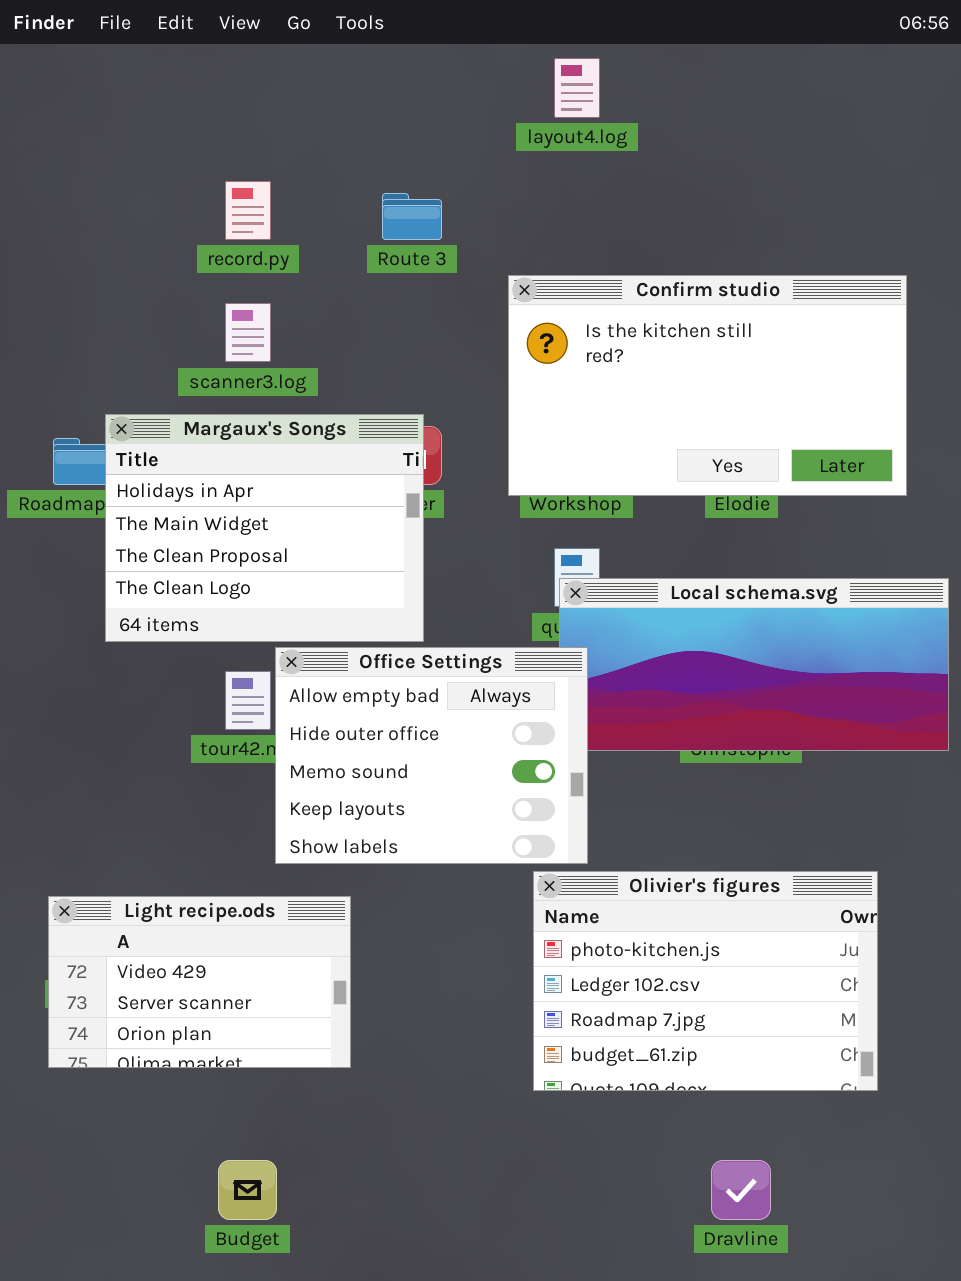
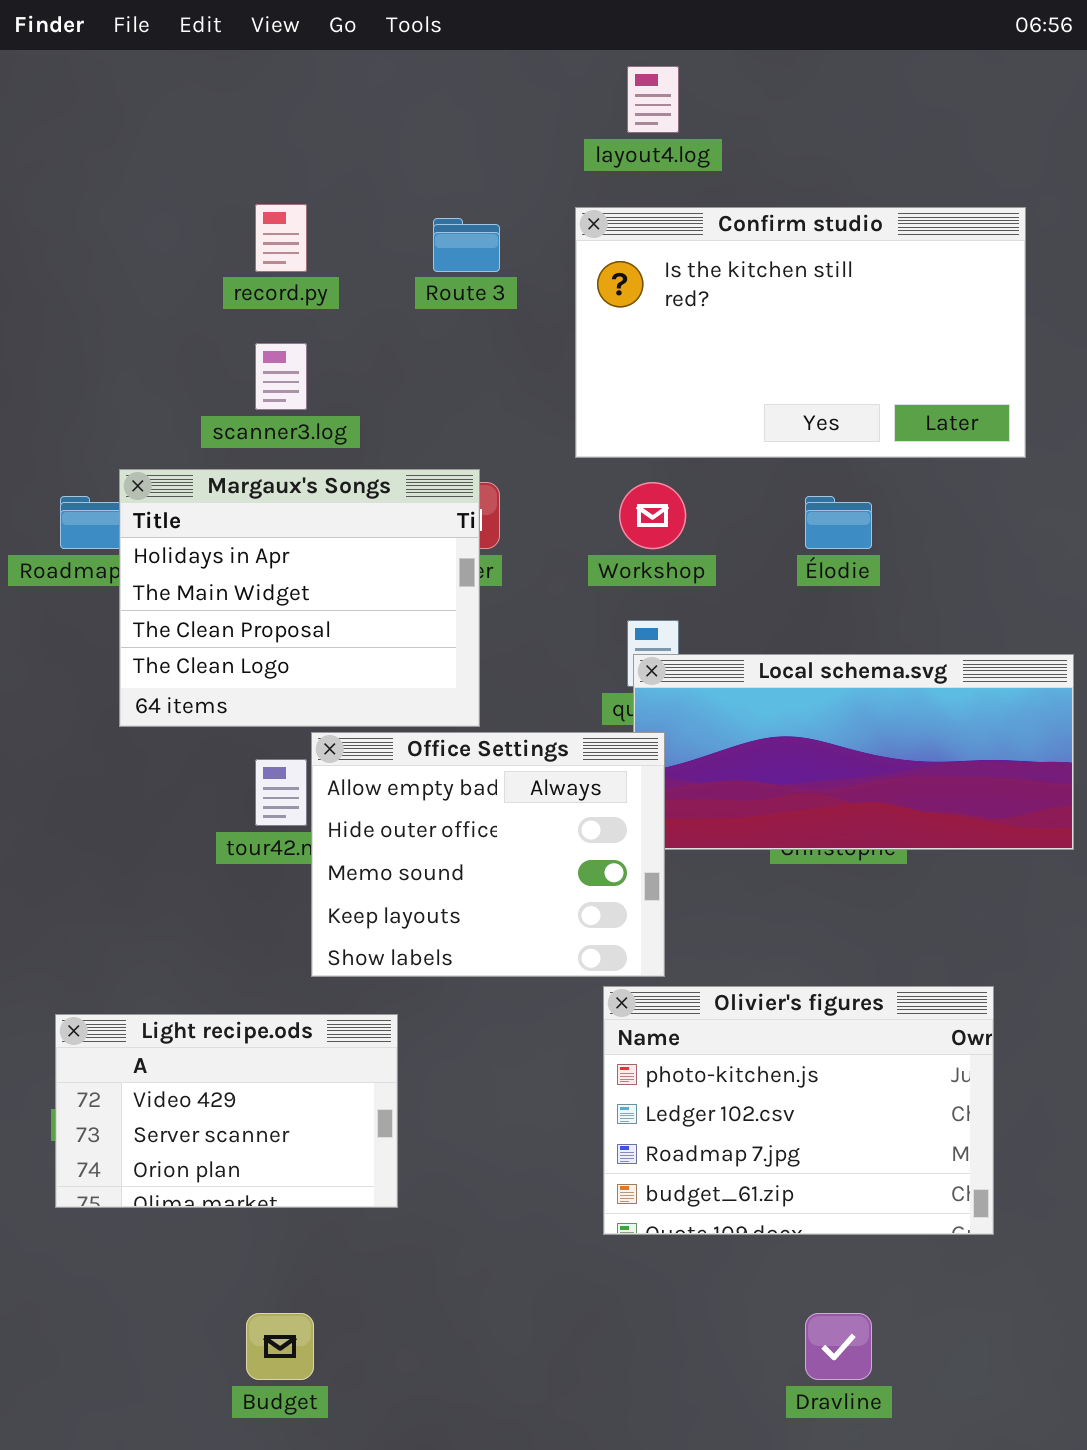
Confirm studio: [508,275,907,496] -> [575,207,1026,458], moved

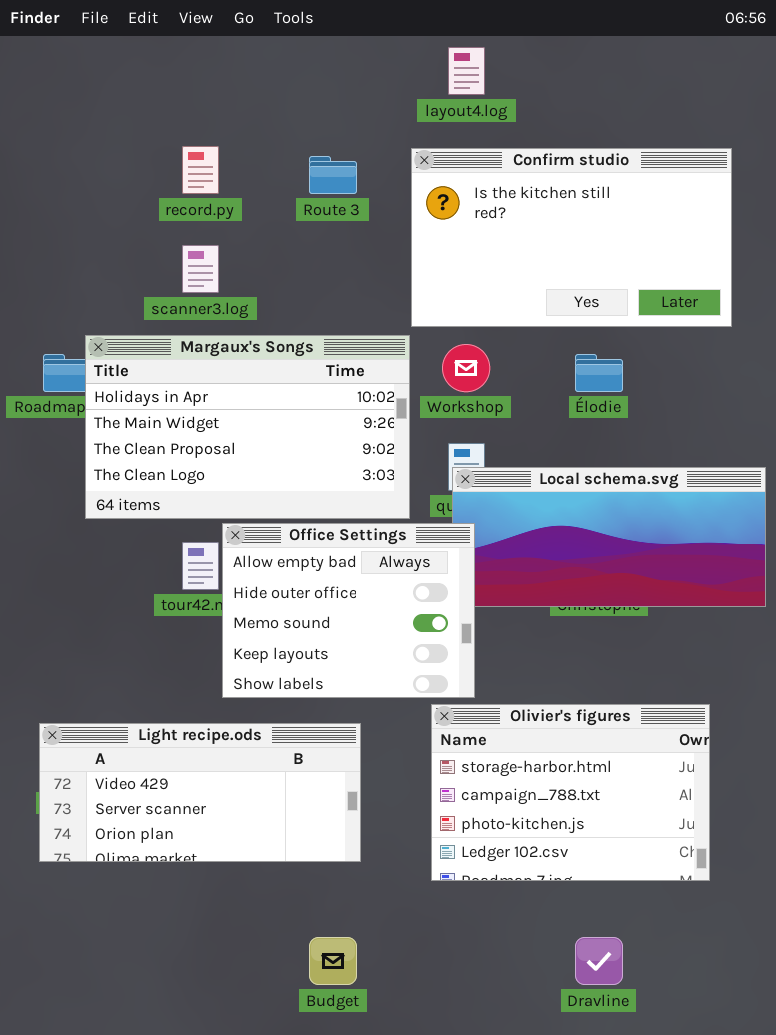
Margaux's Songs: [119,469,480,727] -> [85,335,410,519], resized
Olivier's figures: [603,986,994,1235] -> [431,704,710,881], scrolled up 2 rows
Light recipe.ods: [55,1014,398,1208] -> [39,723,361,862], resized
Budget: [246,1313,314,1380] -> [309,937,357,985], moved

